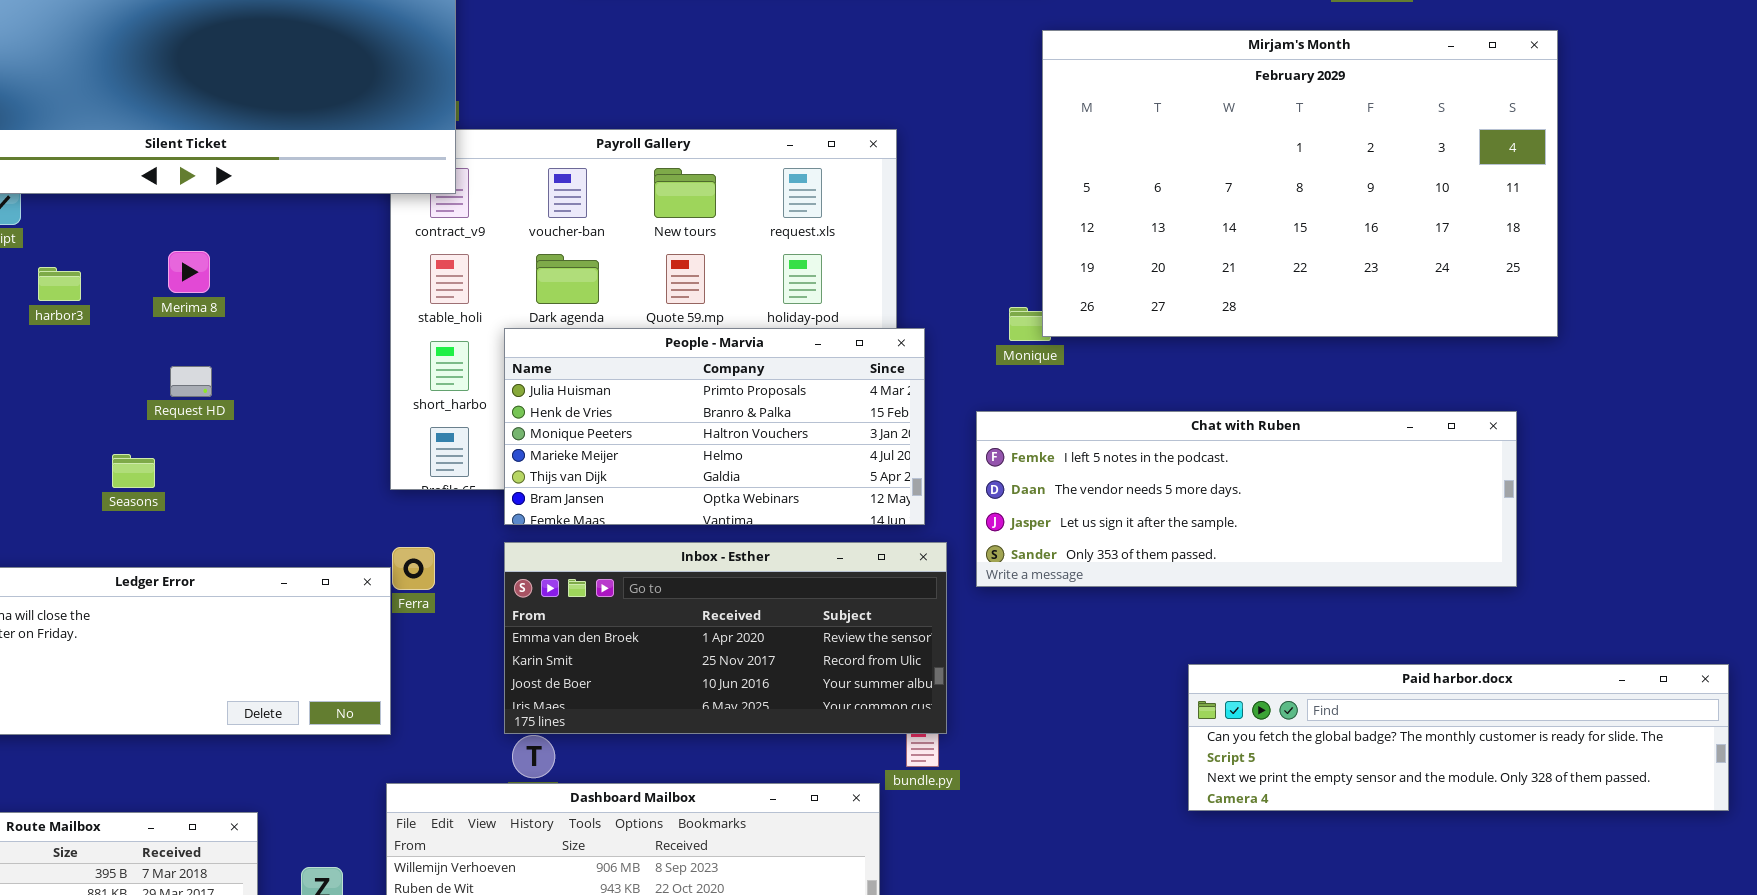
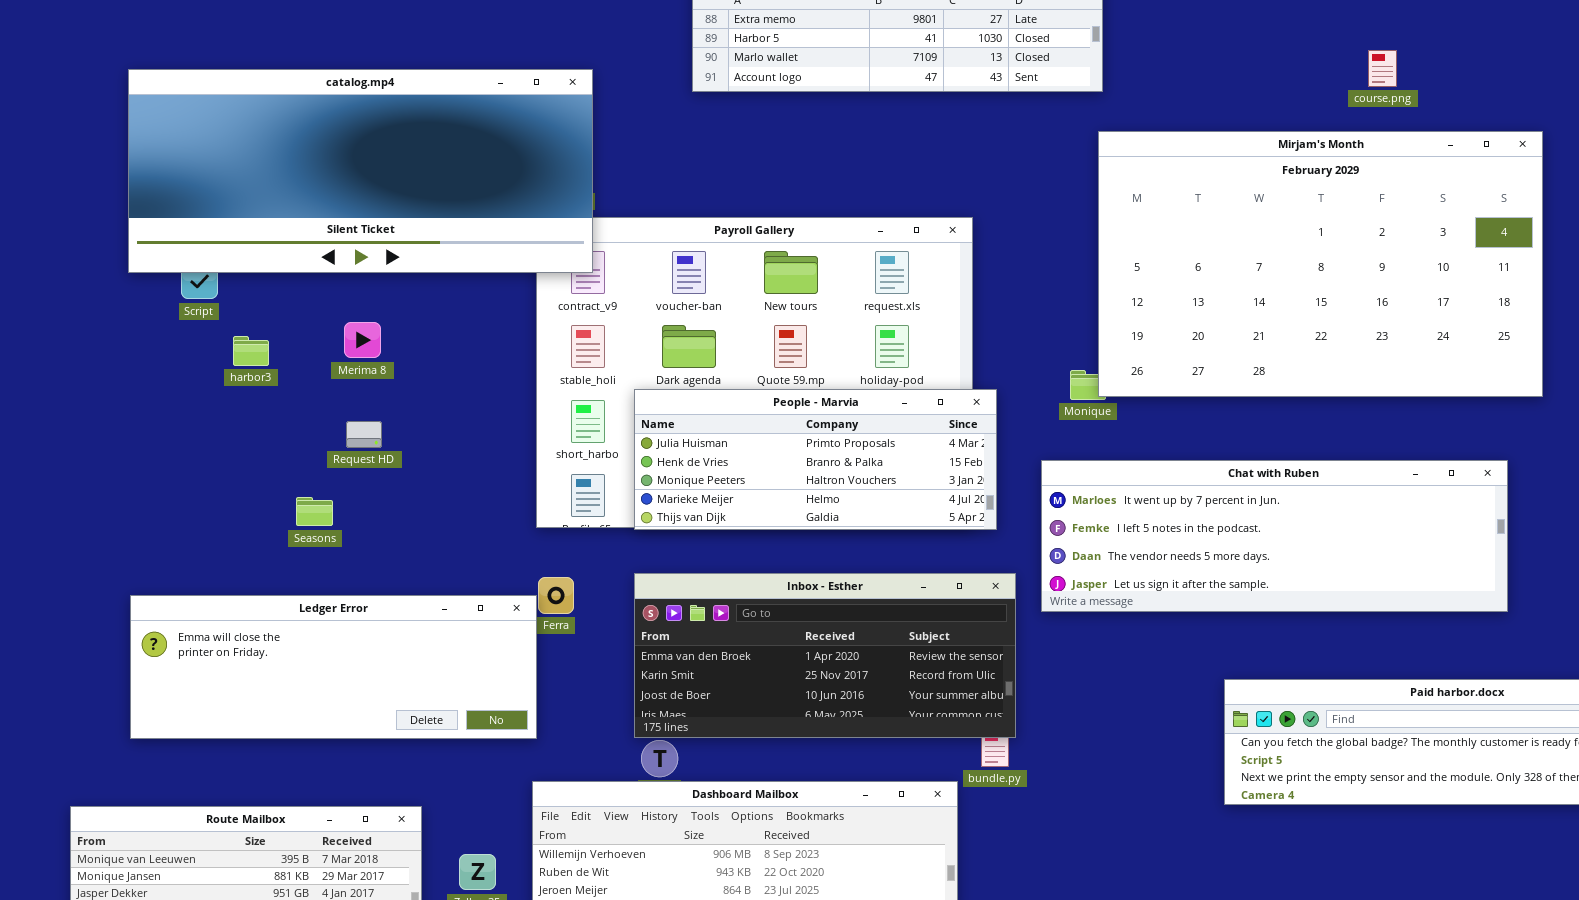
People - Marvia: [504,328,925,525] -> [634,389,997,530], resized
Chat with Ruben: [976,411,1517,587] -> [1041,460,1508,612], scrolled up 1 row

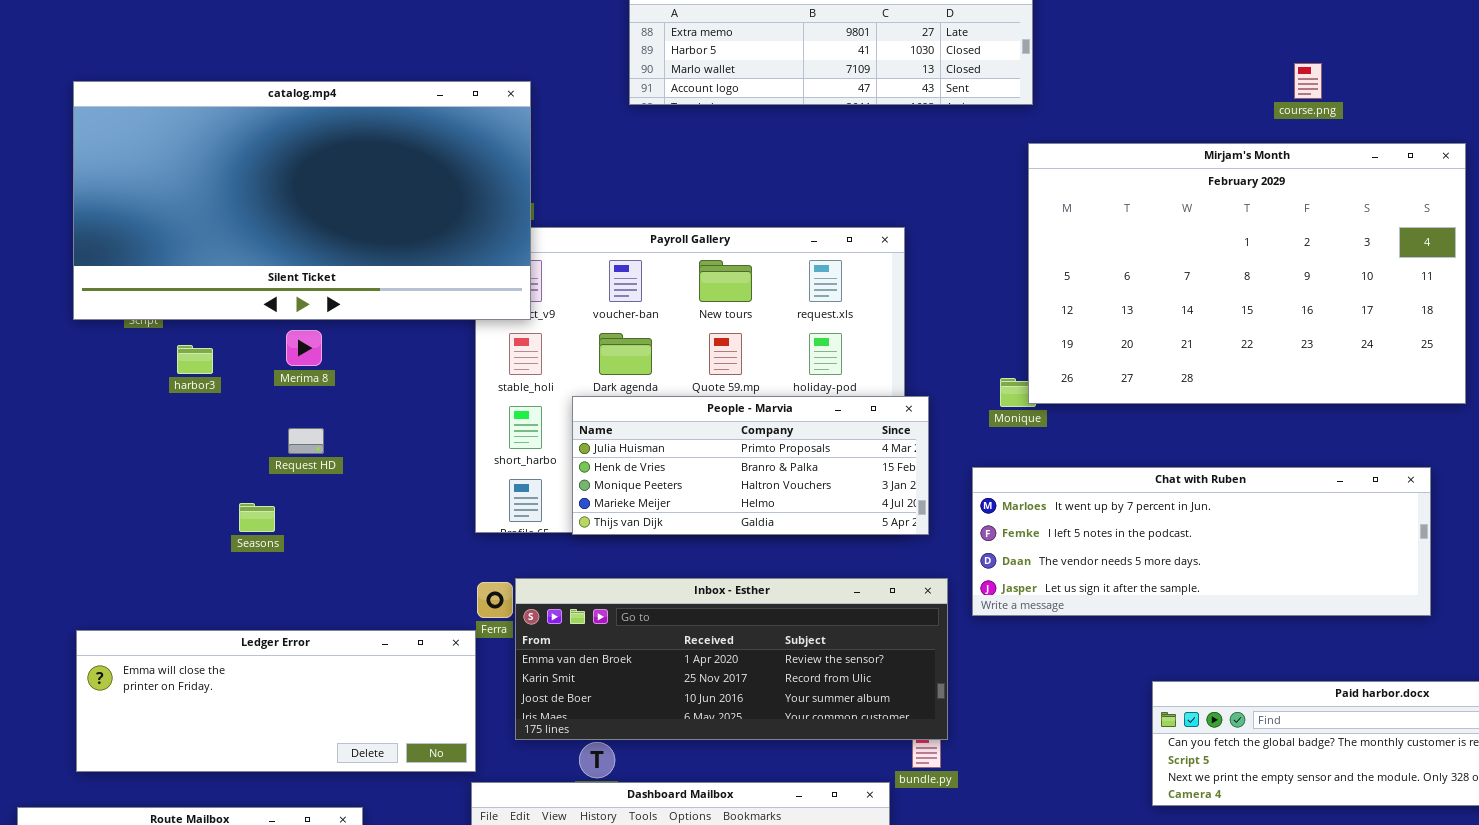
catalog.mp4: [128,69,593,273] -> [73,81,531,320], resized
Inbox - Esther: [634,573,1016,738] -> [515,578,948,740], resized
Ledger Error: [130,595,537,739] -> [76,630,476,772], moved

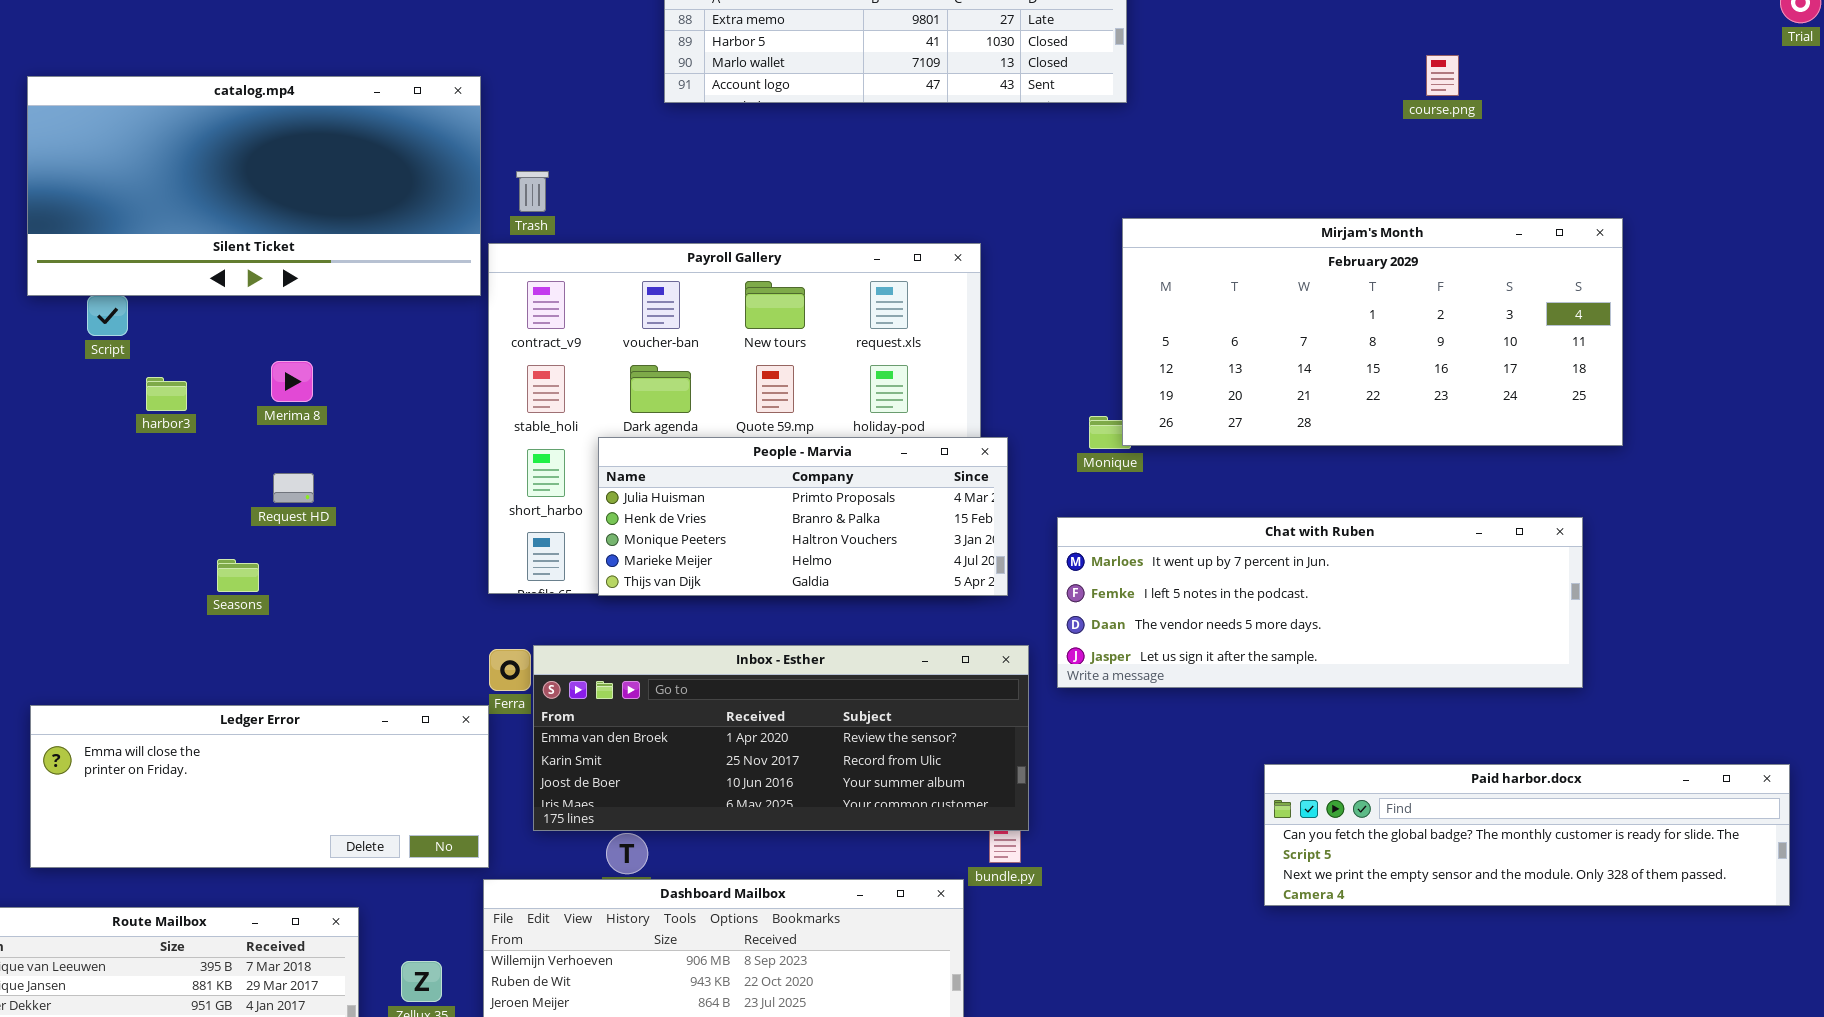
catalog.mp4: [73,81,531,320] -> [27,76,481,296], resized
Mirjam's Month: [1028,143,1466,404] -> [1122,218,1623,446], resized

